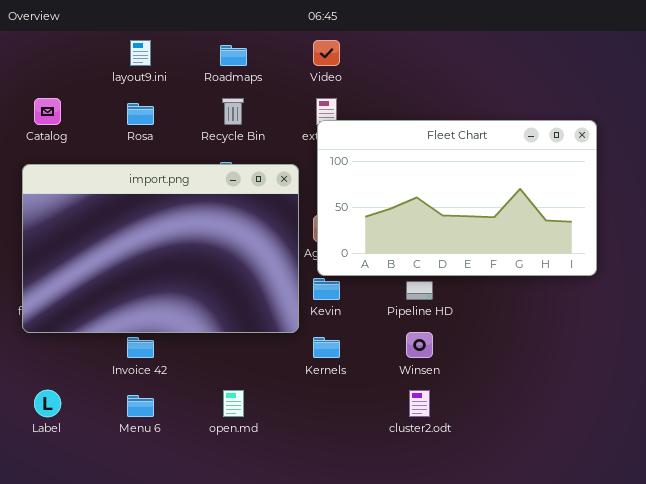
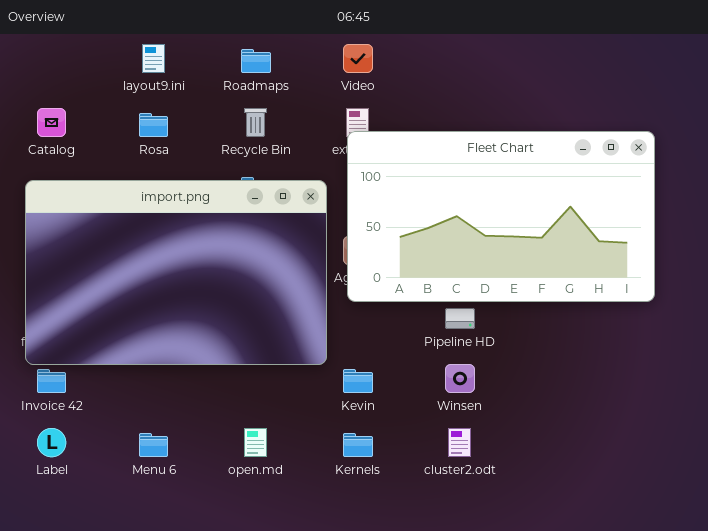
Kevin: [313,278,340,300] -> [343,369,373,393], moved
Invoice 42: [127,337,154,358] -> [37,369,66,393], moved
Kernels: [313,337,340,358] -> [343,433,373,457], moved

